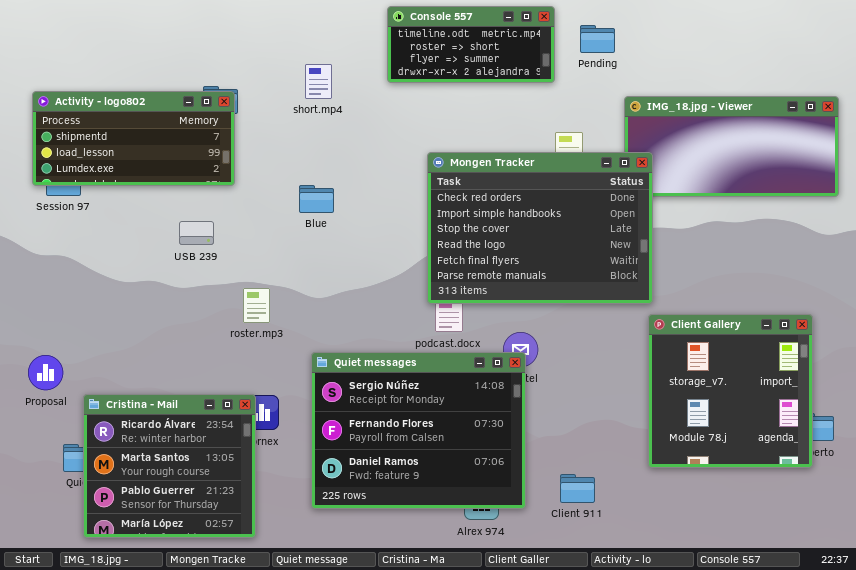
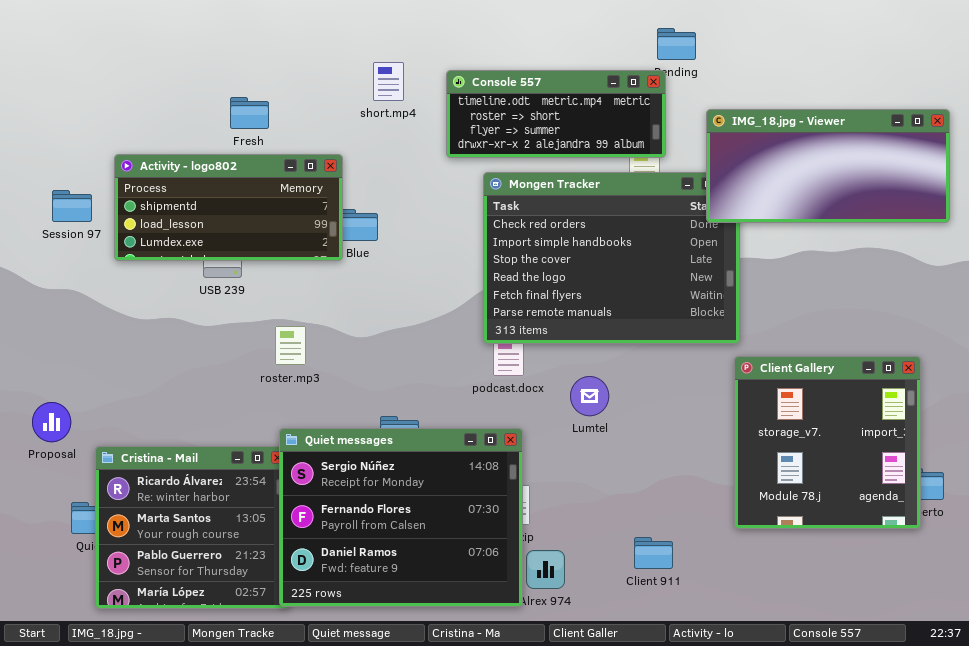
Console 557: [387,6,555,83] -> [446,70,666,158], moved, resized
short.mp4: [305,64,332,99] -> [373,62,404,101], moved
Activity - logo802: [32,91,235,186] -> [114,154,343,261], moved
IMG_18.jpg - Viewer: [624,96,839,197] -> [706,109,950,223], raised
Quiet messages: [311,352,526,509] -> [279,428,523,607], moved

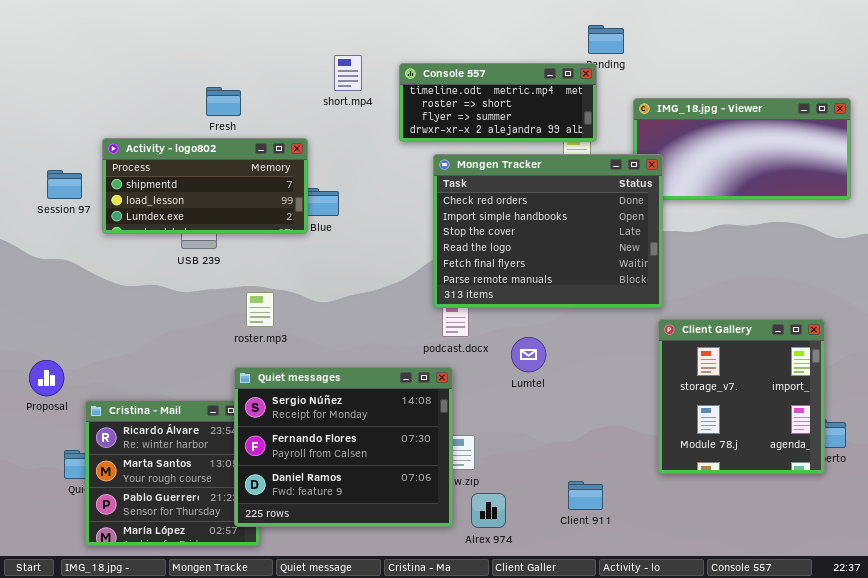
Mongen Tracker: [483,172,740,344] -> [433,154,663,308], raised
Quiet messages: [279,428,523,607] -> [234,367,453,527], moved

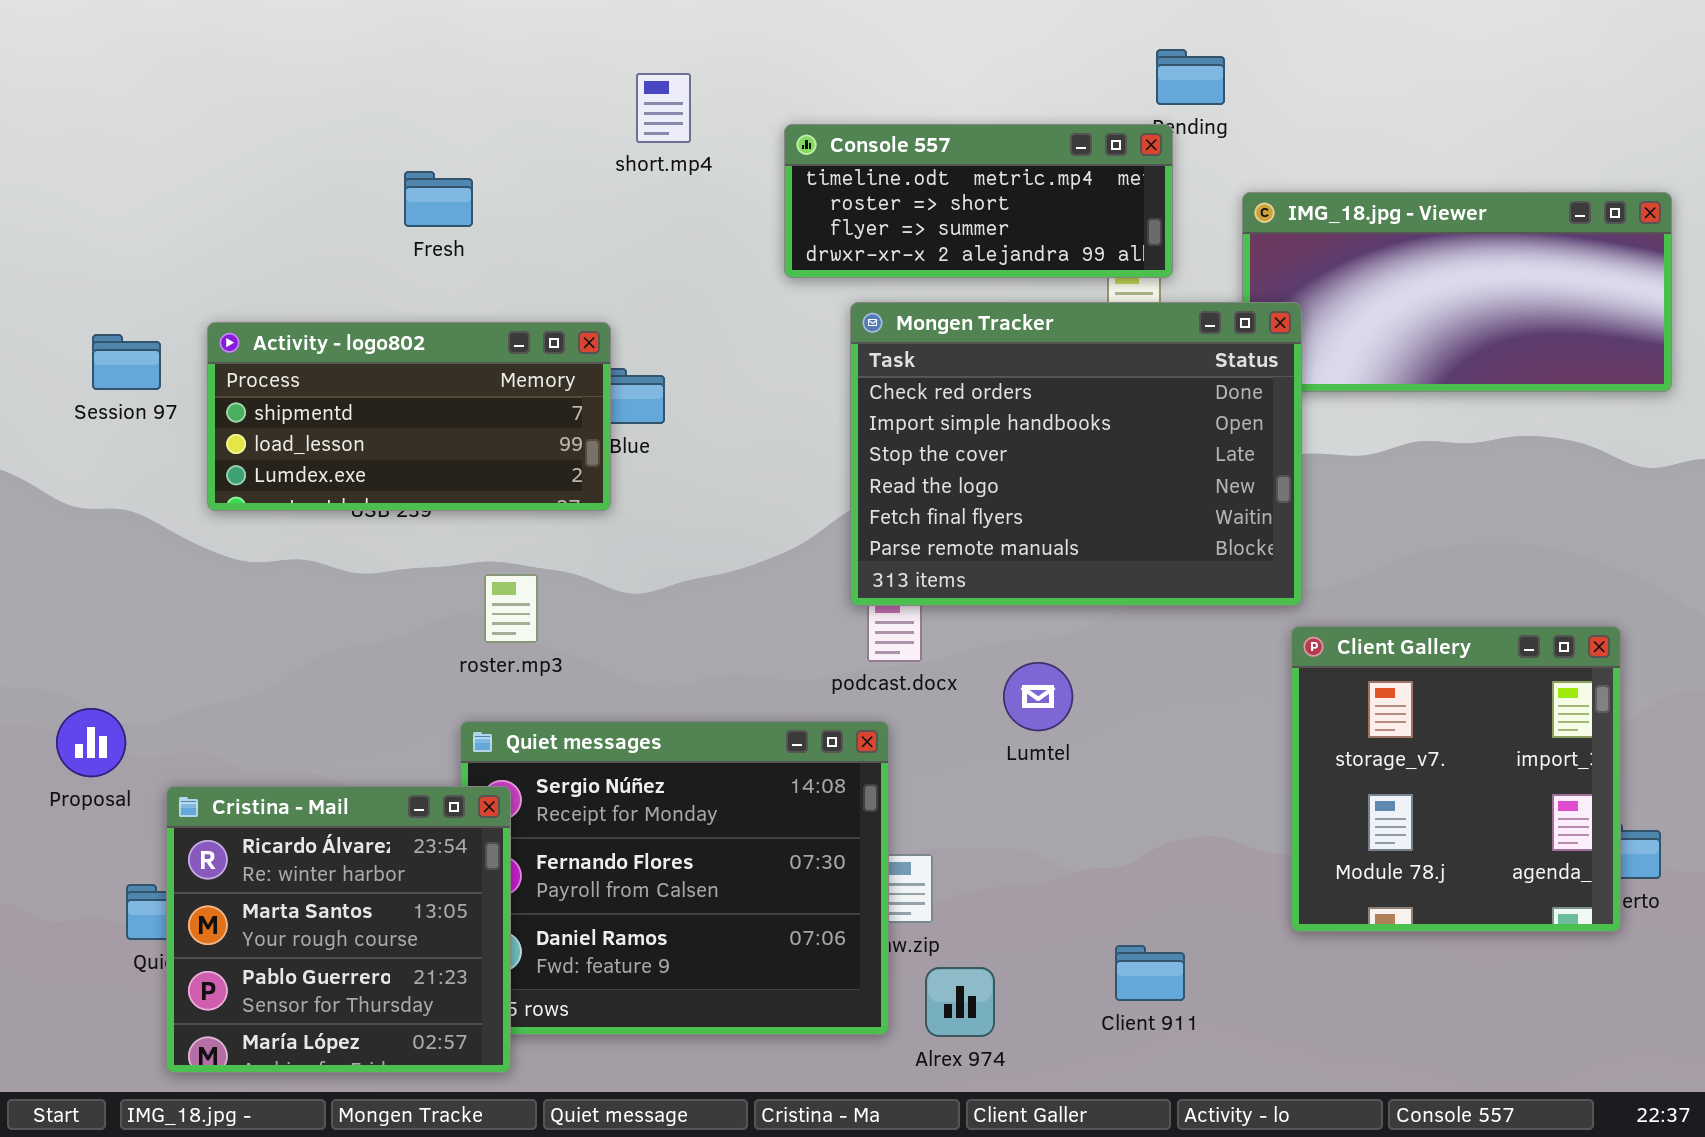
short.mp4: [334,55,362,91] -> [636,73,691,143], moved
Activity - logo802: [102,138,308,234] -> [207,322,611,511], moved
Cristina - Mail: [85,400,260,546] -> [166,786,511,1073], raised

